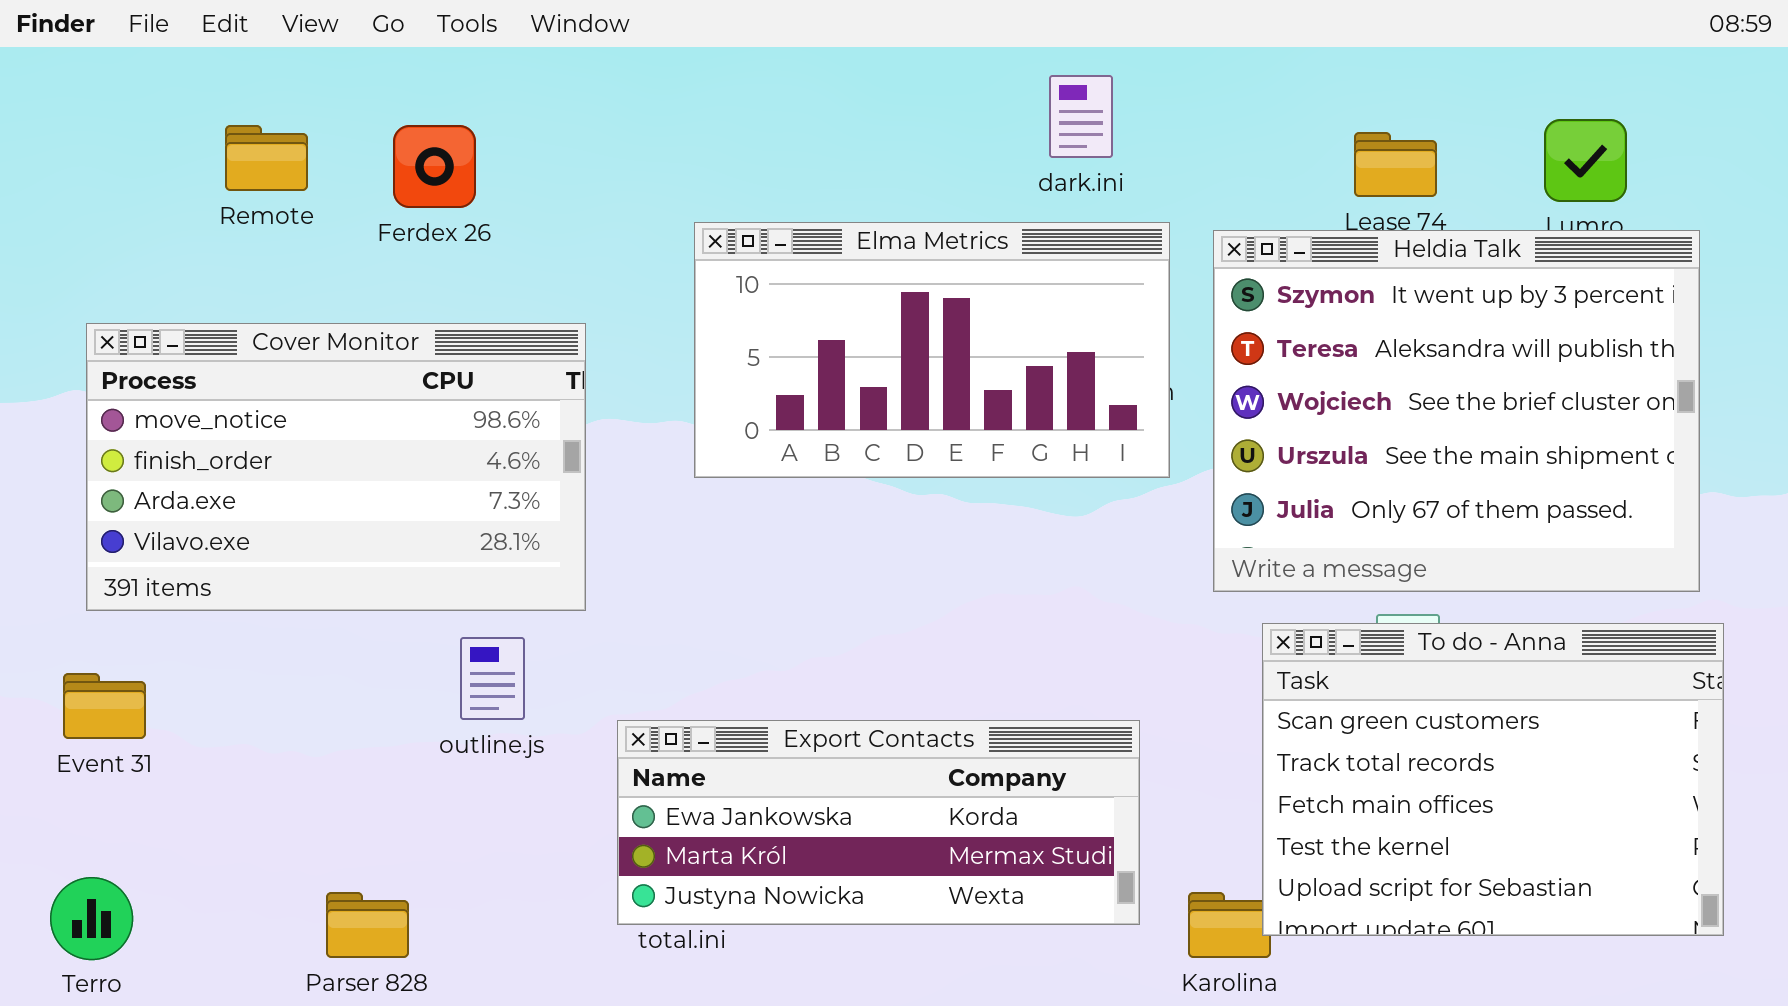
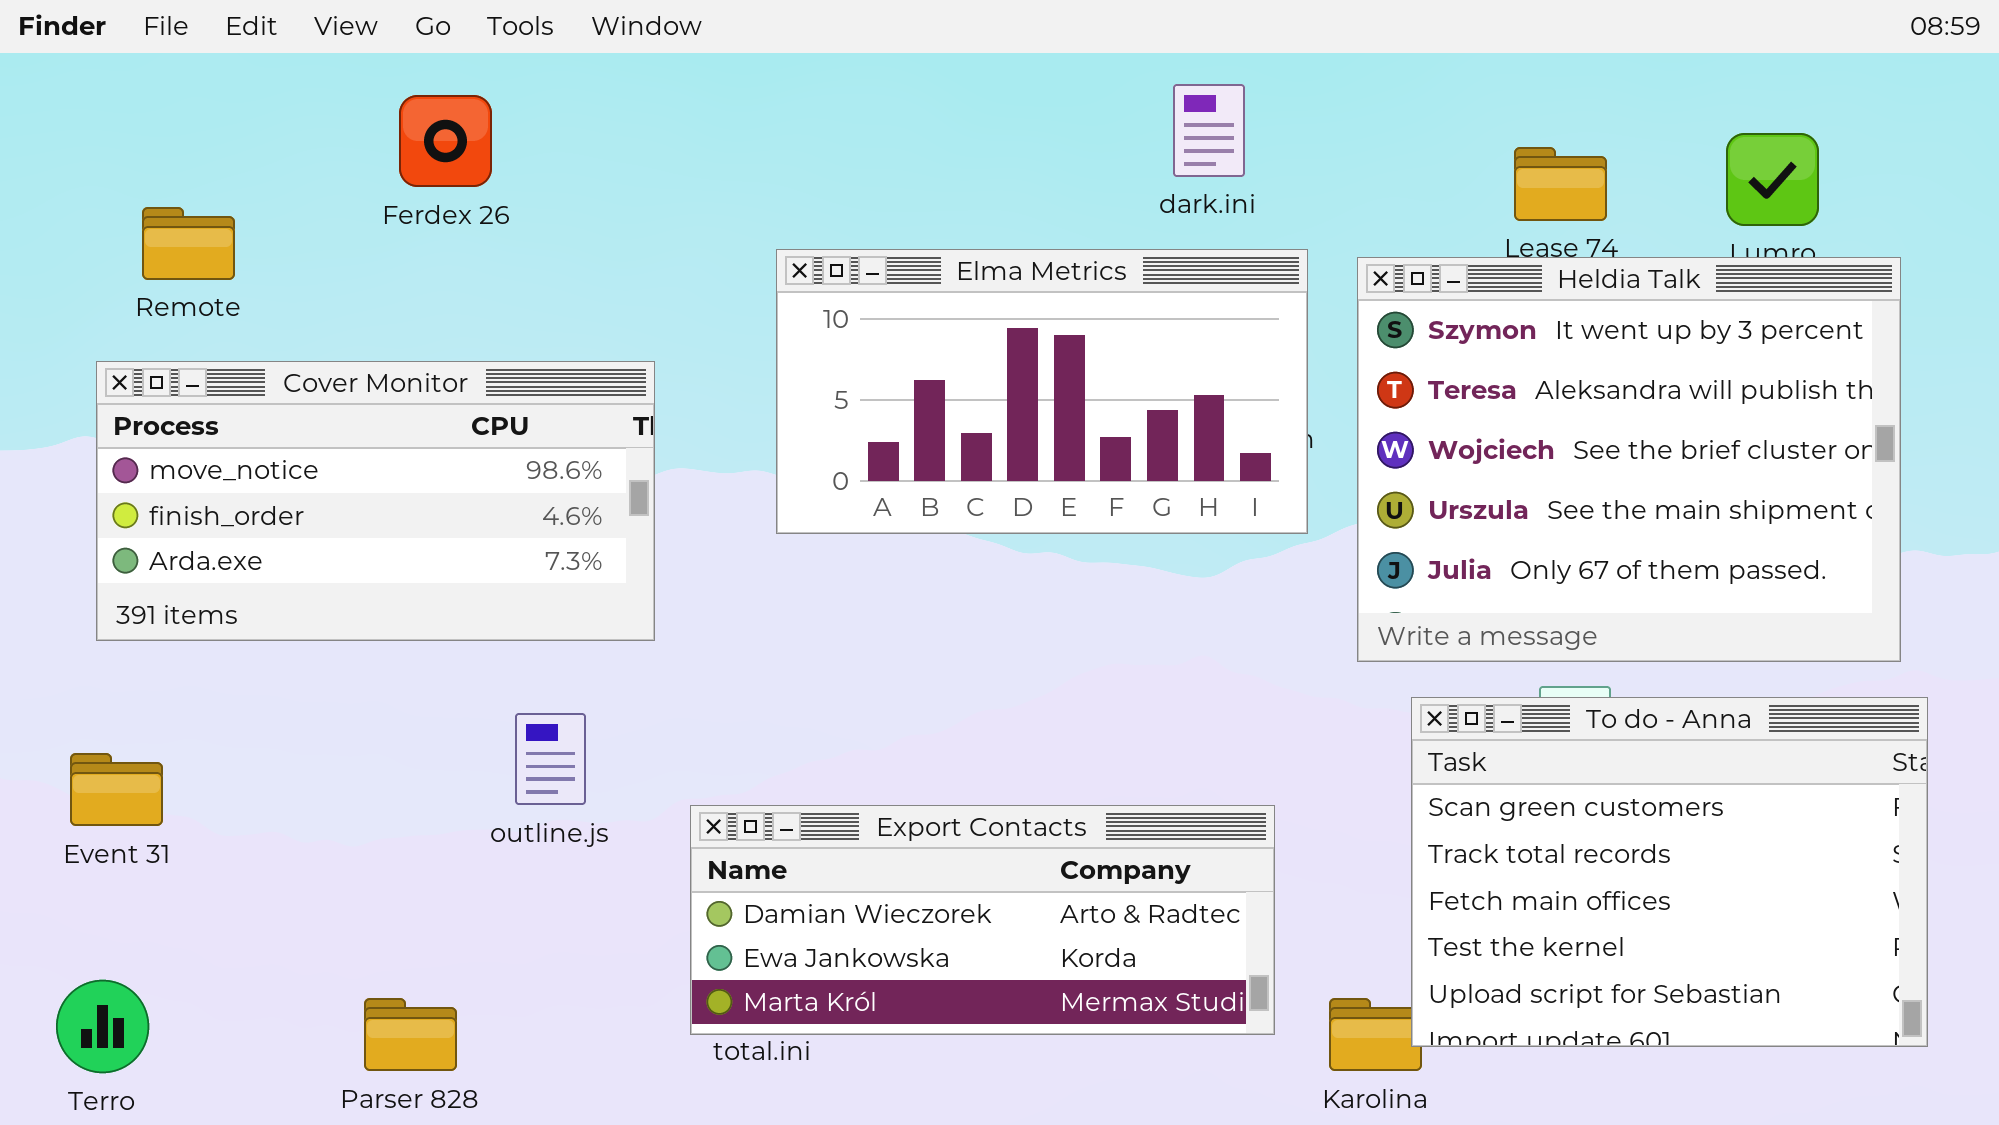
Remote: [225,125,308,191] -> [142,207,235,280], moved
Ferdex 26: [393,125,476,208] -> [399,95,492,187], moved
Cover Monitor: [86,323,586,611] -> [96,361,655,641], resized
Export Contacts: [617,720,1140,925] -> [690,805,1275,1035], scrolled up 1 row

